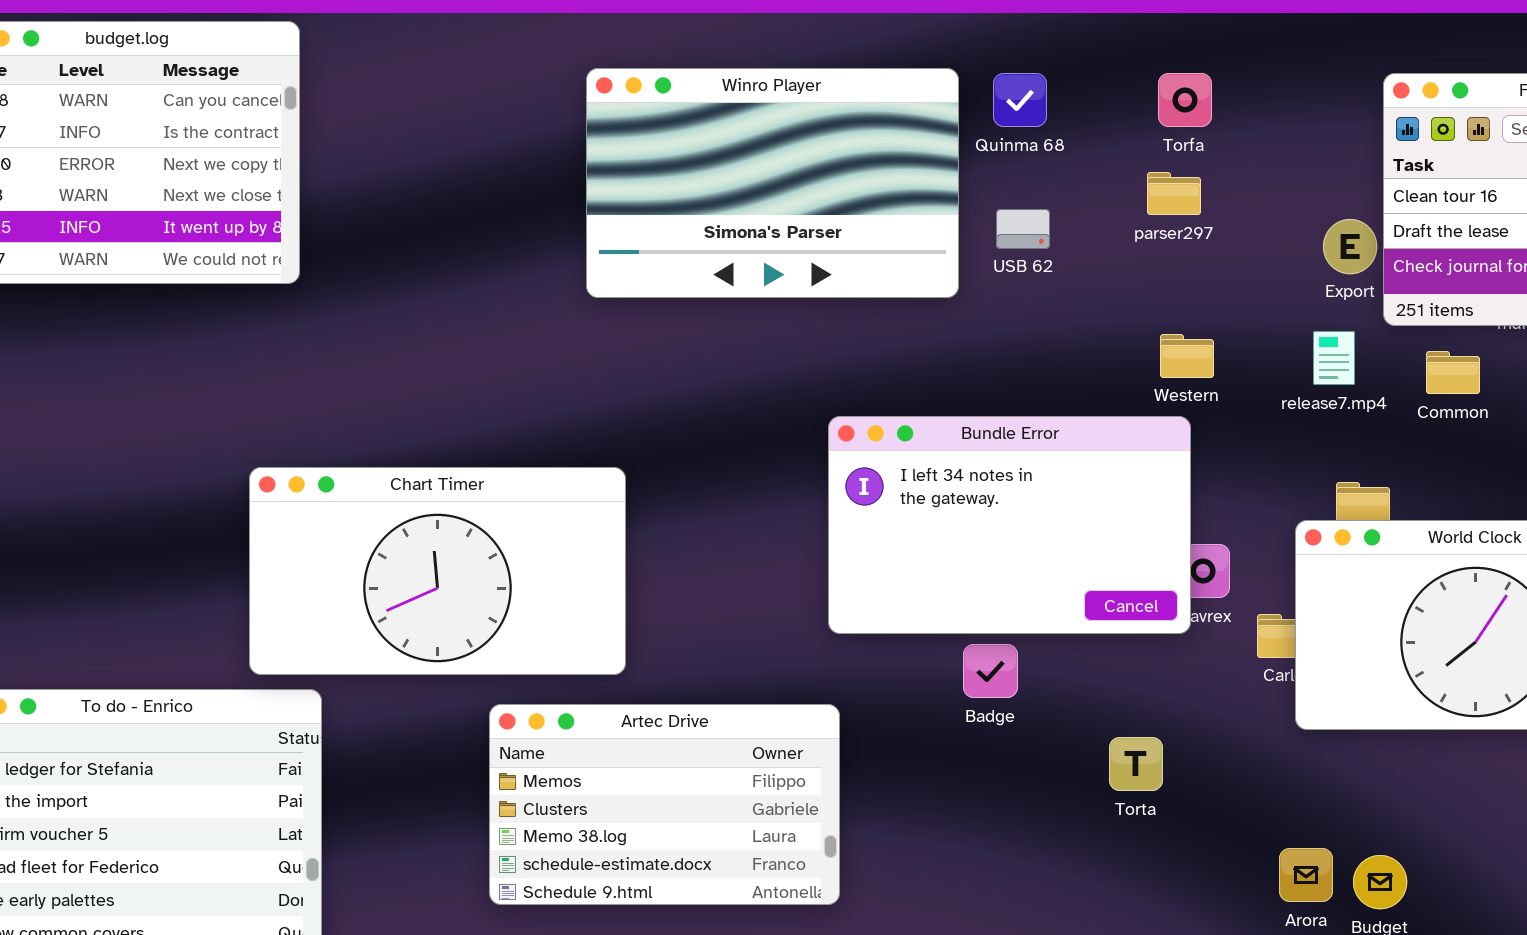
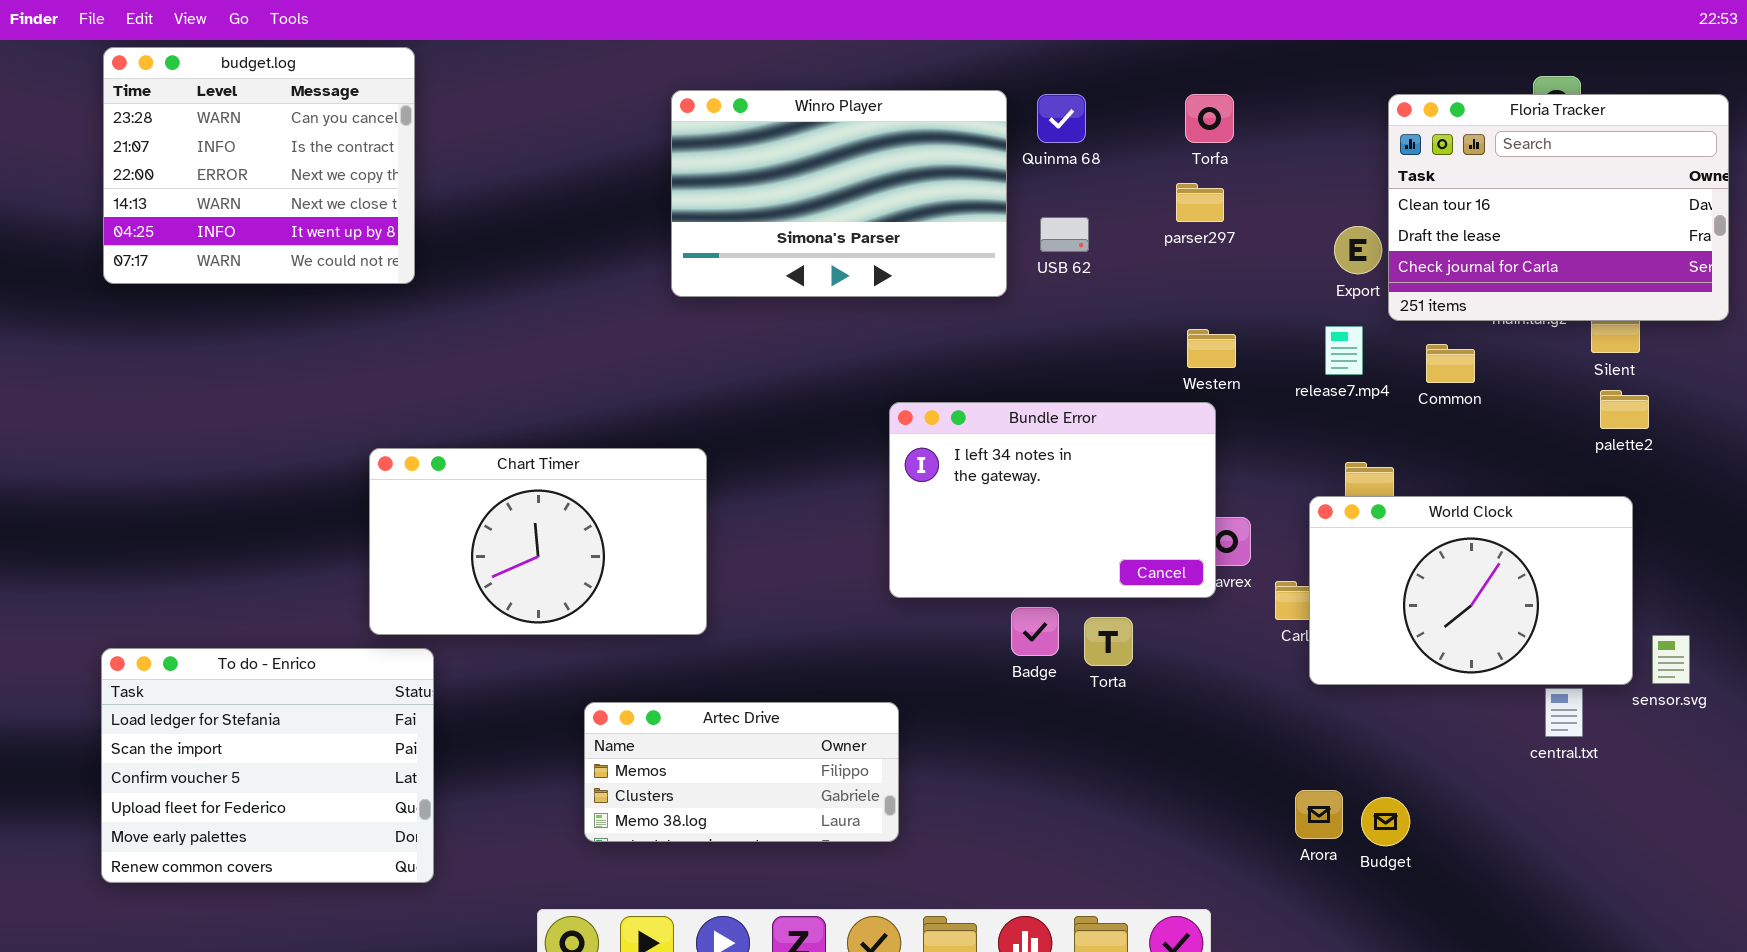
Artec Drive: [489,704,840,905] -> [584,702,899,842], resized
Torta: [1109,737,1163,791] -> [1084,617,1133,666], moved

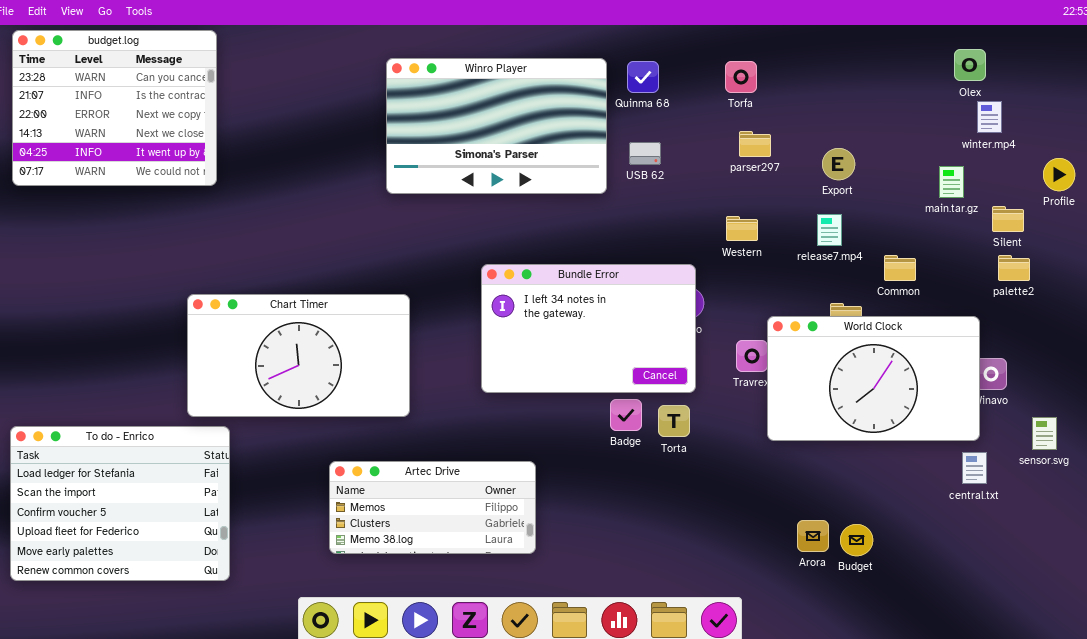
Floria Tracker: [1388,94,1729,321] -> none, closed
parser297: [1176,183,1224,222] -> [739,131,771,157], moved
Common: [1426,344,1475,383] -> [884,255,916,281], moved
Bundle Error: [889,402,1216,598] -> [481,264,696,393], moved
World Clock: [1309,496,1633,685] -> [767,316,980,441], moved

